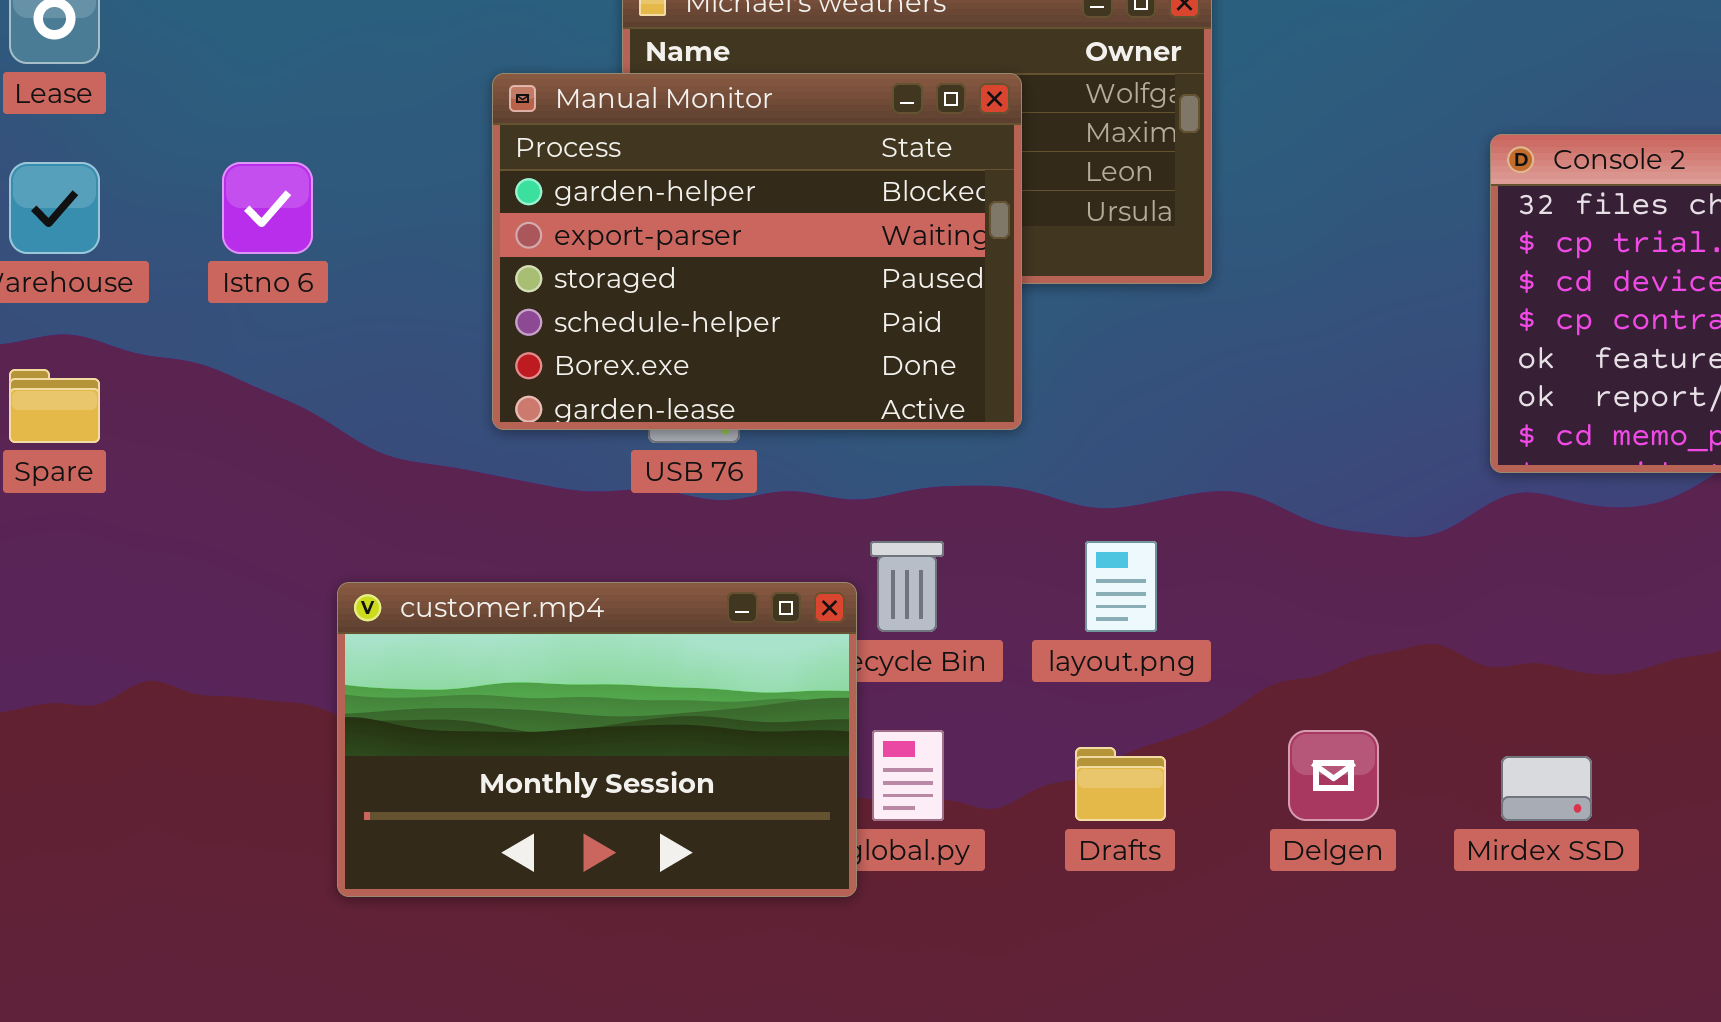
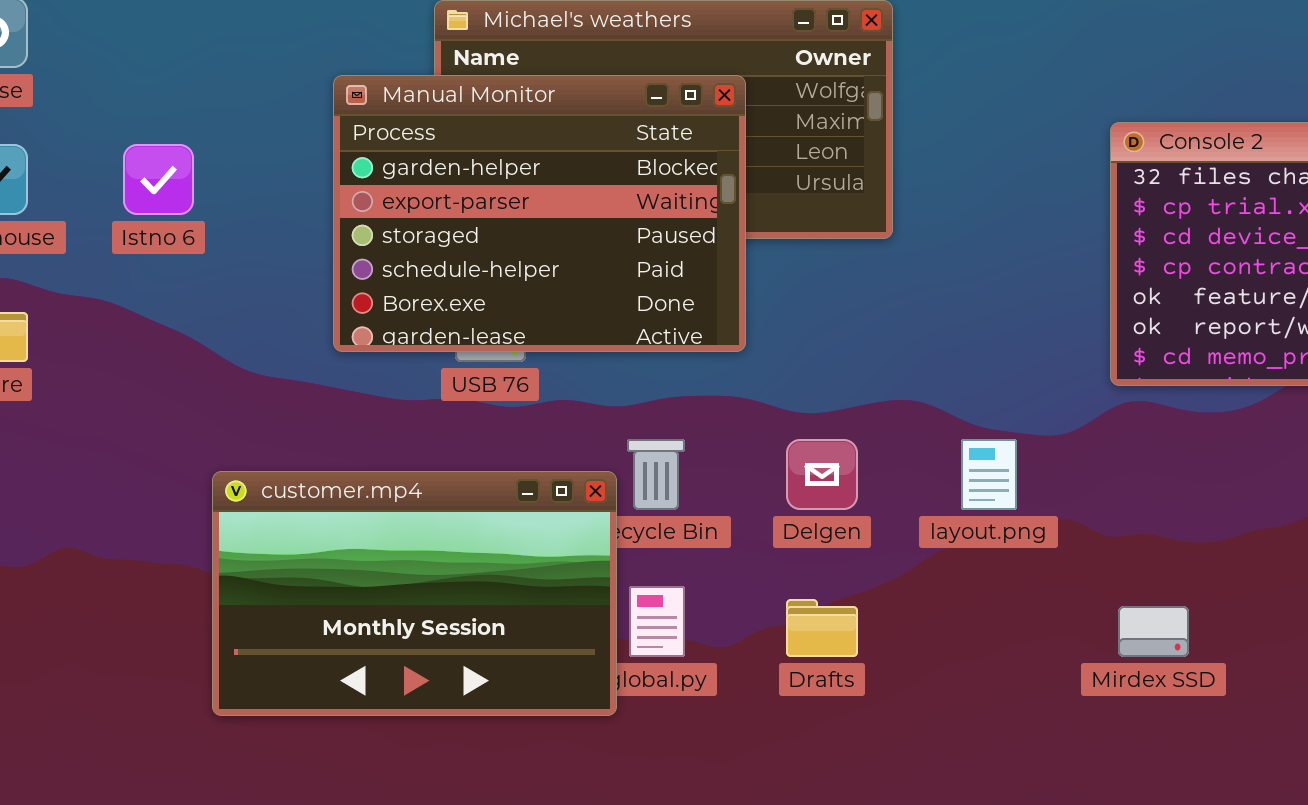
layout.png: [1085,541,1157,632] -> [961,439,1017,510], moved
Delgen: [1288,730,1379,821] -> [786,439,858,510], moved

